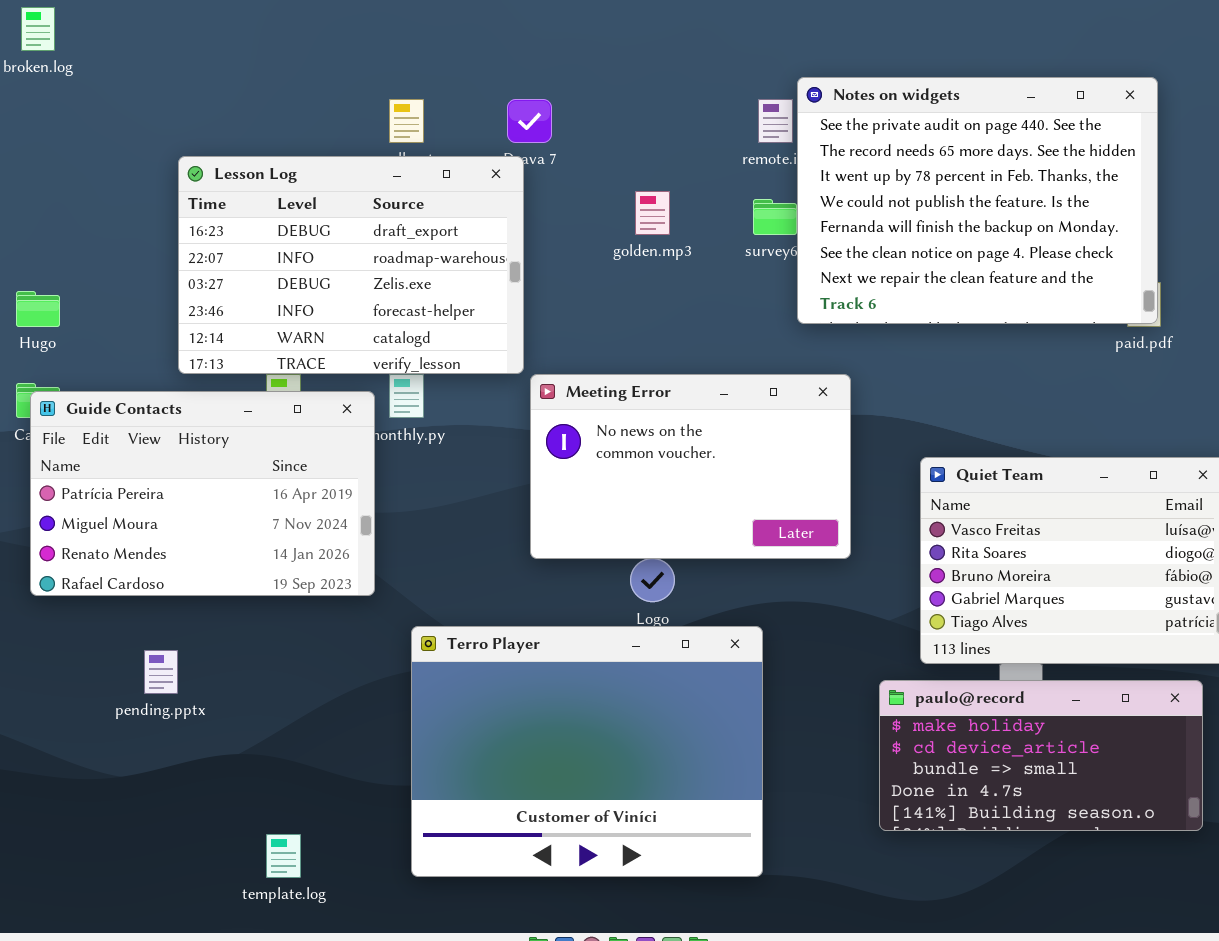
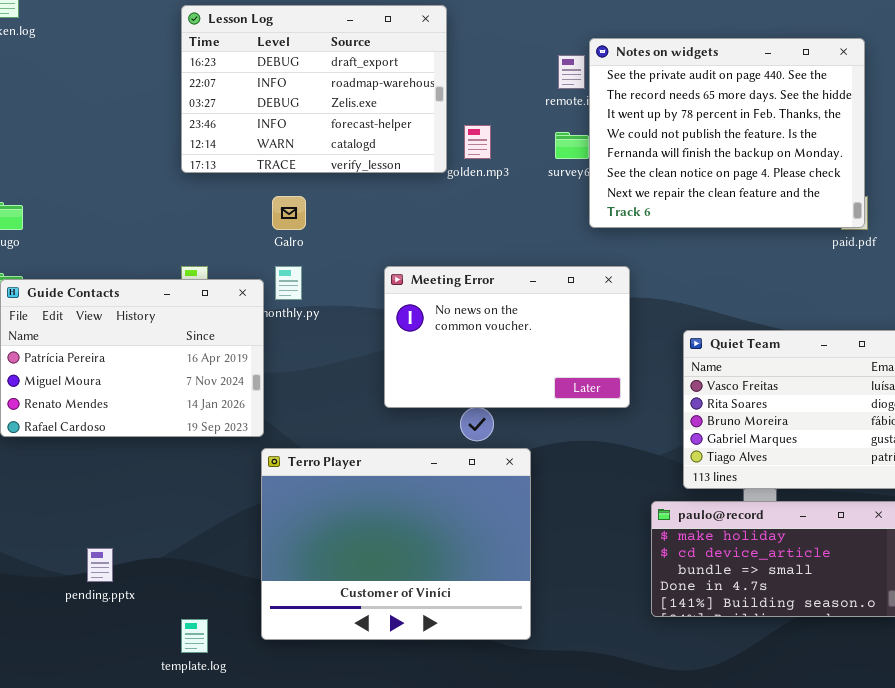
Lesson Log: [178,156,524,374] -> [181,5,447,173], moved
Terro Player: [411,626,763,877] -> [261,448,531,640], moved
pending.pptx: [144,650,178,694] -> [87,548,113,582], moved

